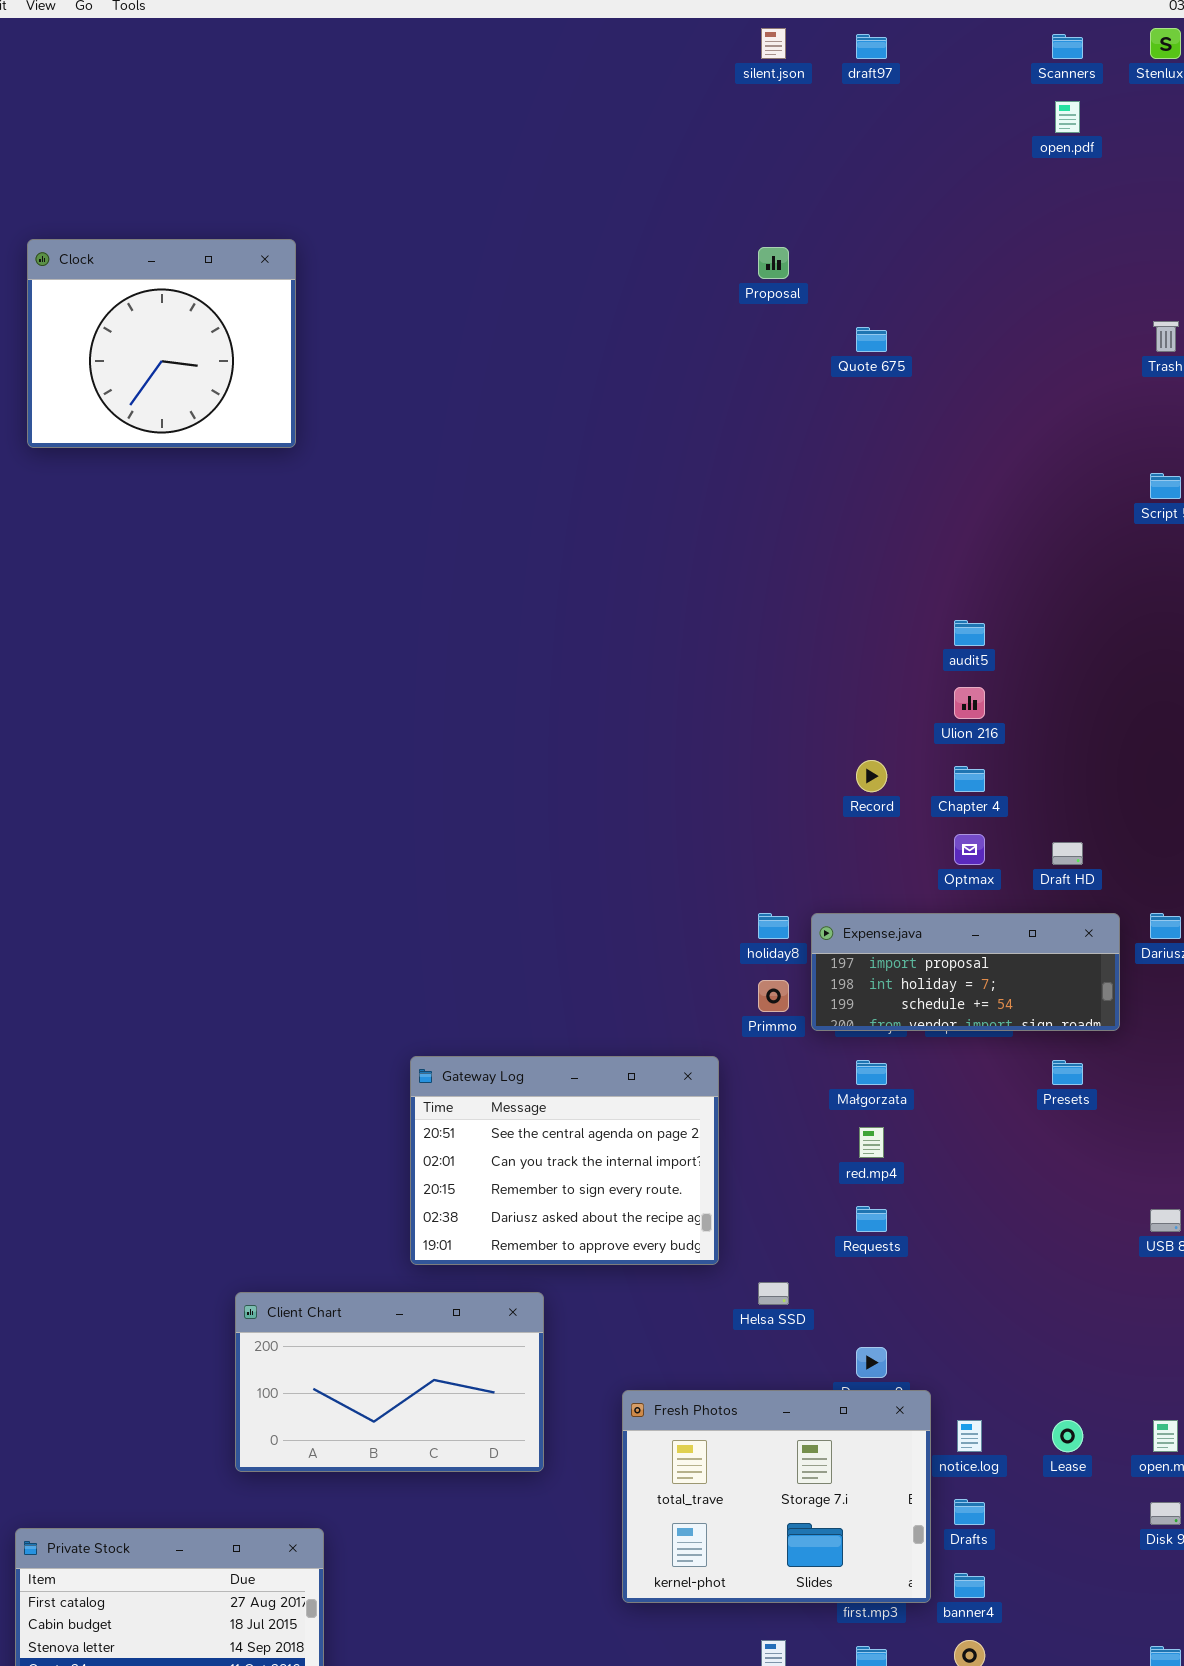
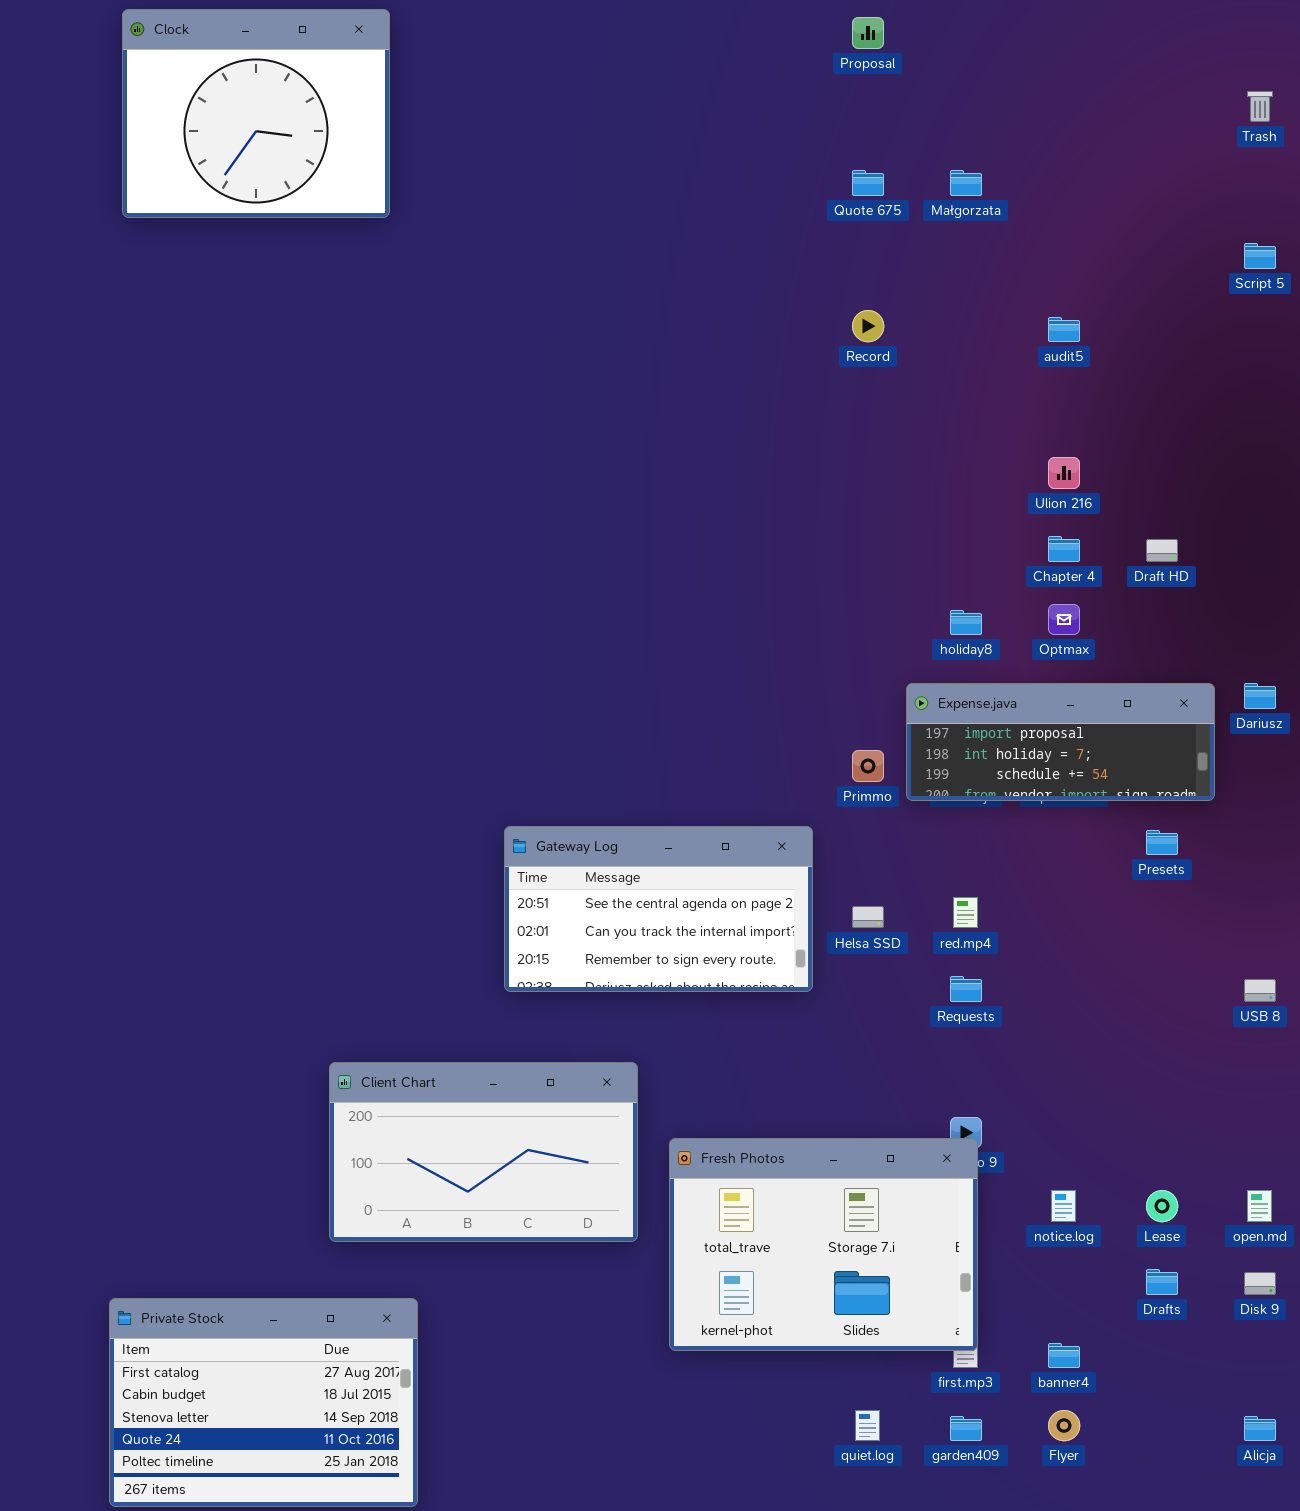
Quote 675: [856,327,887,352] -> [852,170,884,196], moved
audit5: [954,620,985,646] -> [1048,317,1080,342], moved
Record: [856,760,887,792] -> [852,310,884,342], moved
Draft HD: [1052,842,1083,865] -> [1146,539,1178,562], moved
holiday8: [758,913,789,939] -> [950,610,982,635], moved
Gateway Log: [410,1056,719,1265] -> [504,826,813,992], resized
Małgorzata: [856,1060,887,1085] -> [950,170,982,196], moved
Helsa SSD: [758,1282,789,1305] -> [852,906,884,928], moved
Fresh Photos: [622,1390,931,1603] -> [669,1138,978,1351], moved
Drafts: [954,1499,985,1525] -> [1146,1269,1178,1295], moved

